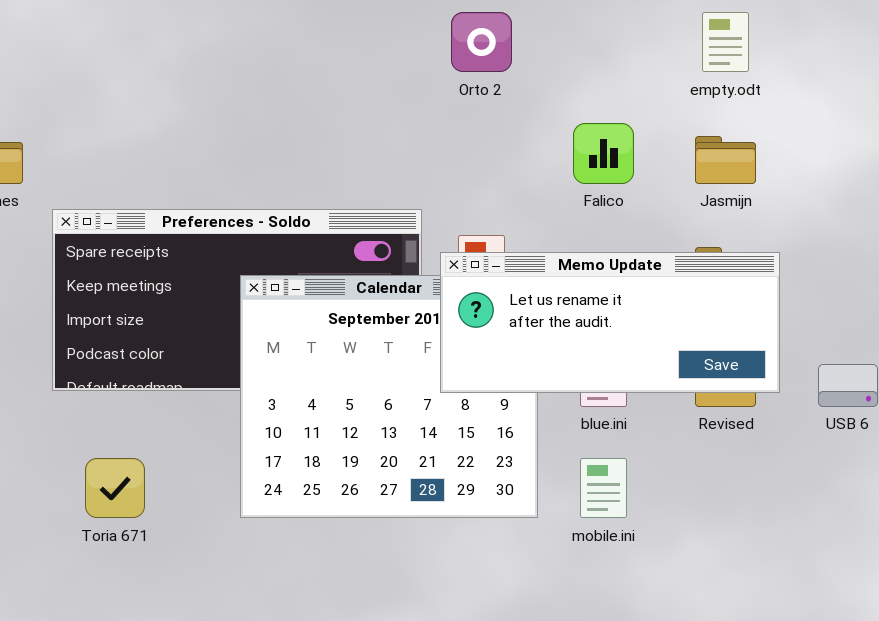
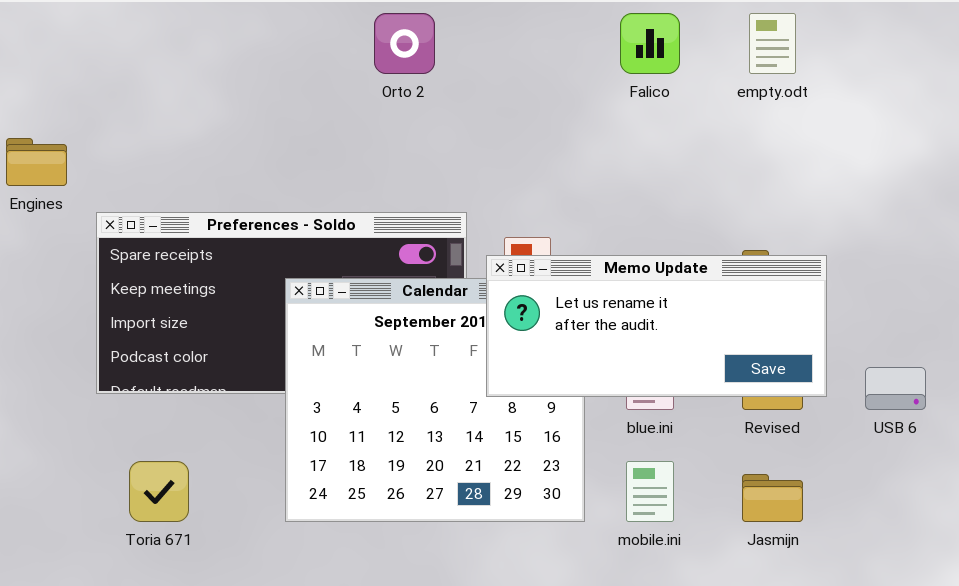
Orto 2: [451,12,512,72] -> [374,13,435,74], moved
Falico: [573,123,634,184] -> [620,13,680,74], moved
Jasmijn: [695,136,756,184] -> [742,474,803,522], moved

